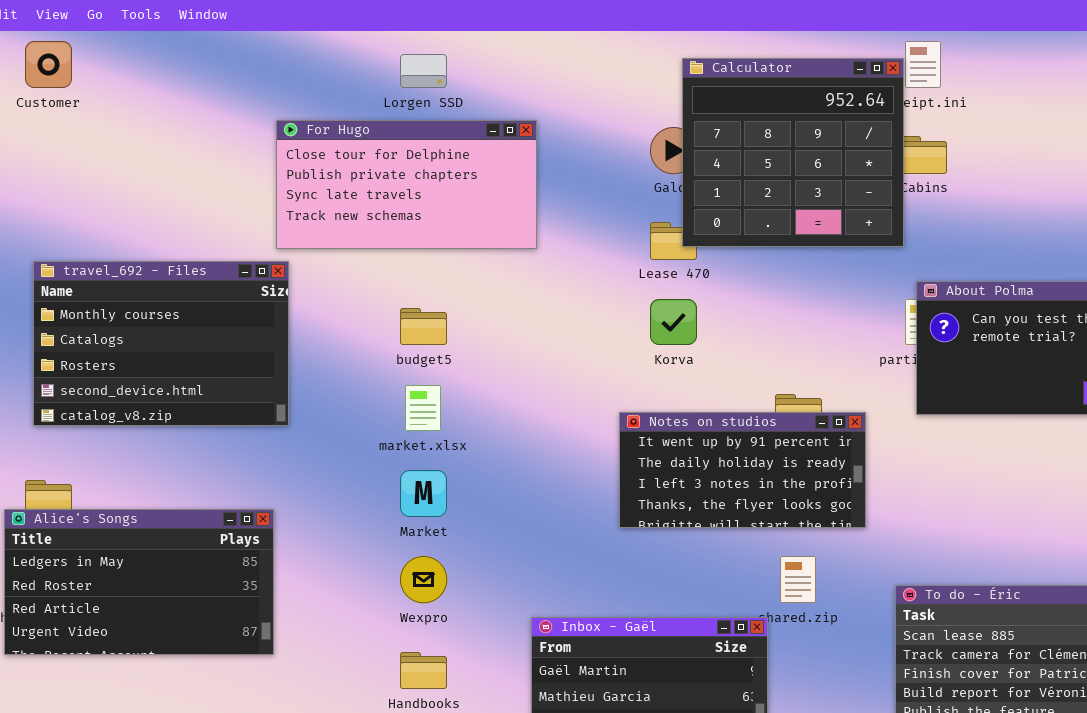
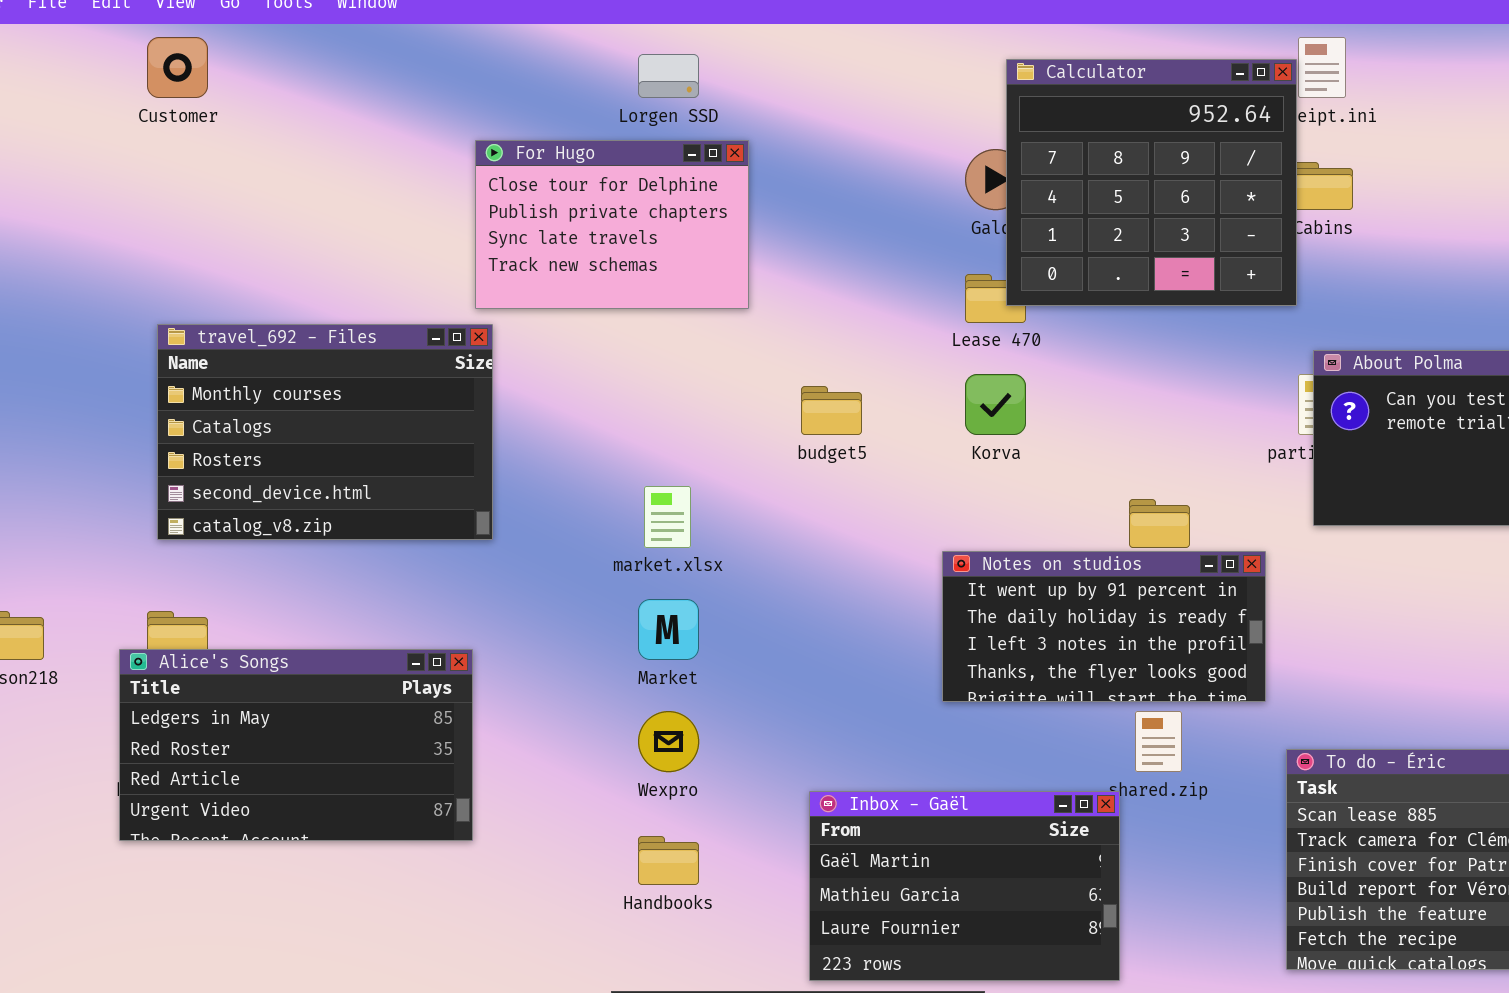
For Hugo: [276,120,537,249] -> [475,140,749,309], resized
budget5: [400,308,447,345] -> [801,386,862,435], moved
Notes on studios: [619,412,866,528] -> [942,551,1266,702], moved

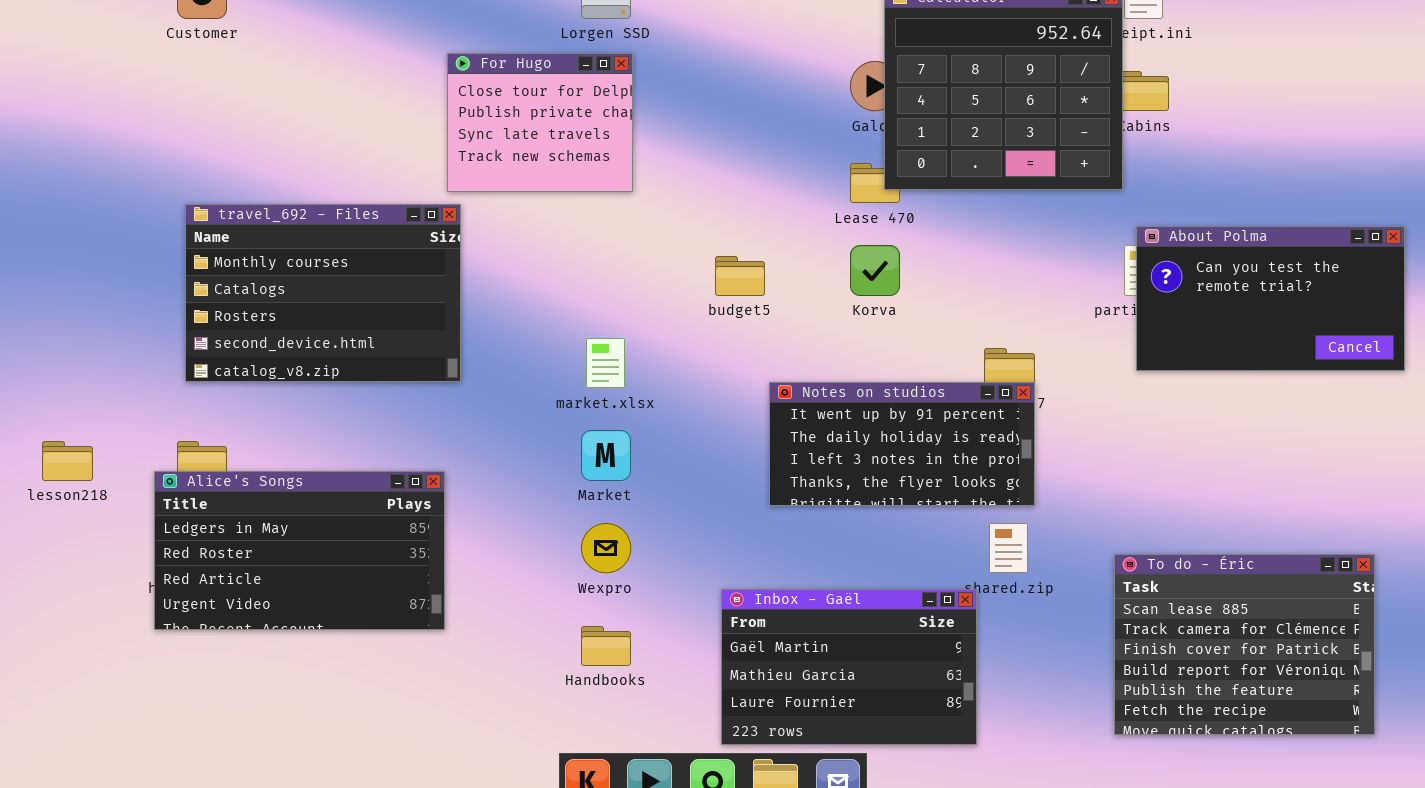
For Hugo: [475,140,749,309] -> [447,53,633,192], resized
Notes on studios: [942,551,1266,702] -> [769,382,1035,506], moved

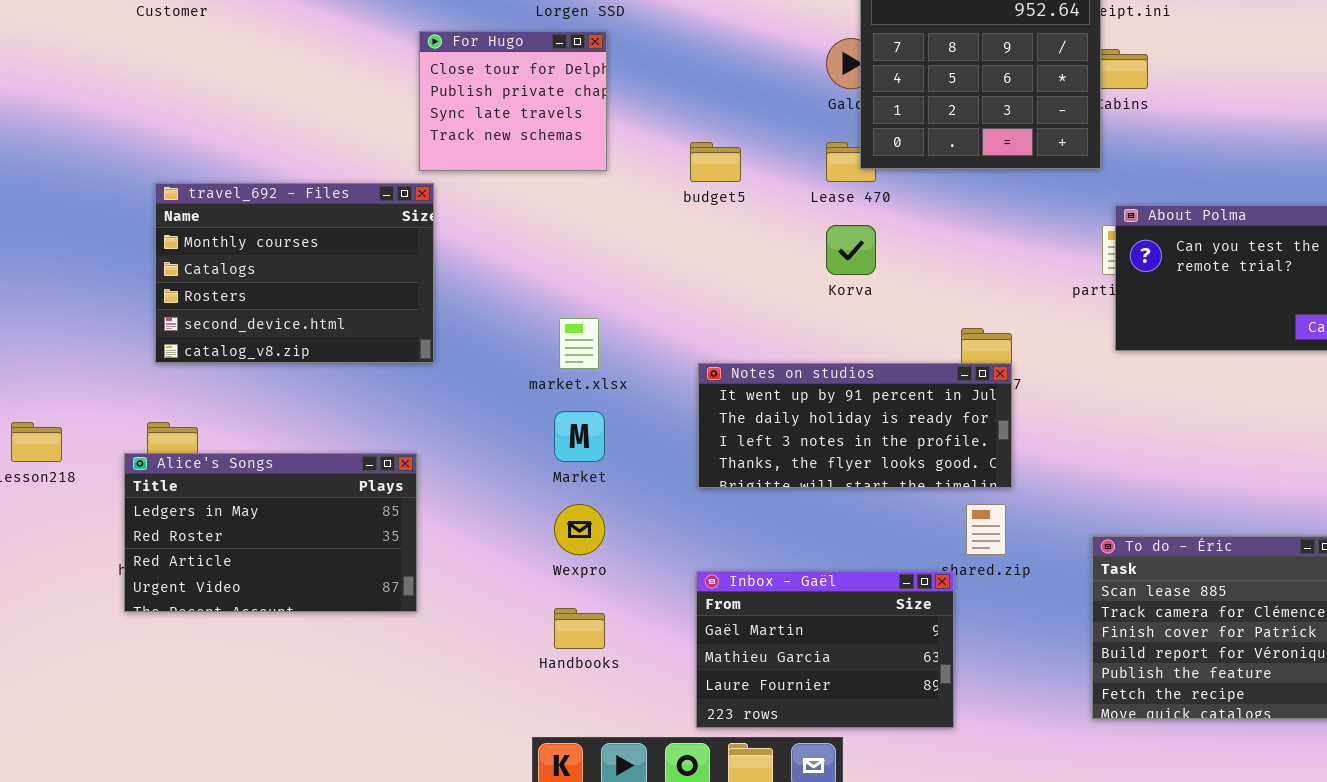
budget5: [715,256,765,296] -> [690,142,741,182], moved
Notes on studios: [769,382,1035,506] -> [698,363,1012,488], resized

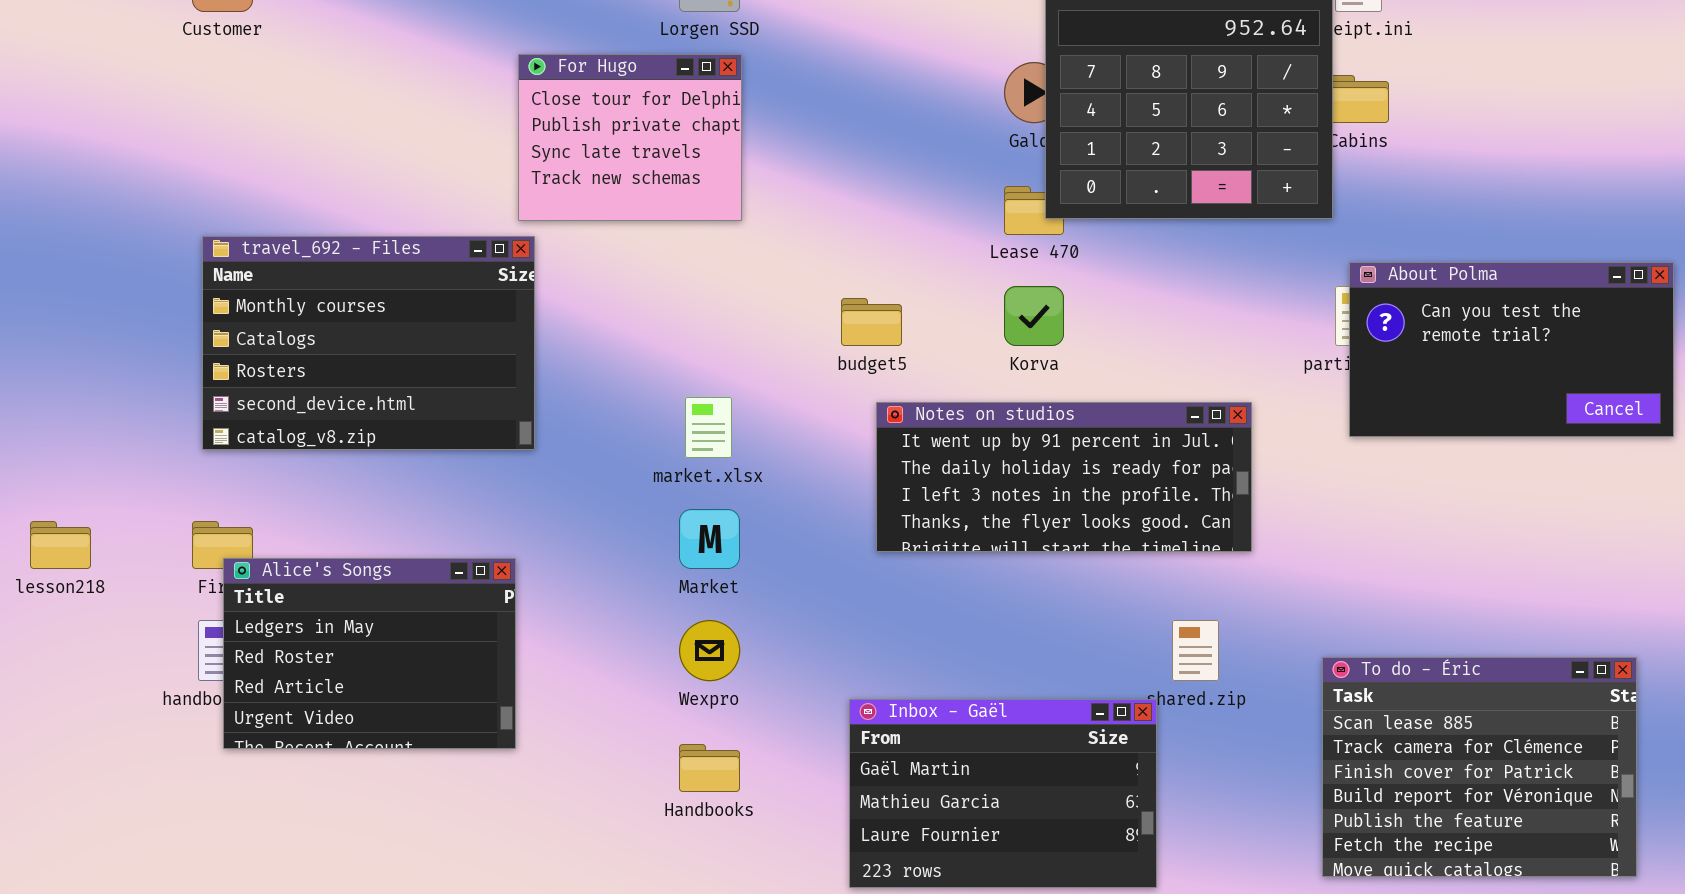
budget5: [690,142,741,182] -> [841,298,902,346], moved
Notes on studios: [698,363,1012,488] -> [876,402,1252,552], moved
Alice's Songs: [124,453,417,612] -> [223,558,516,749], resized

